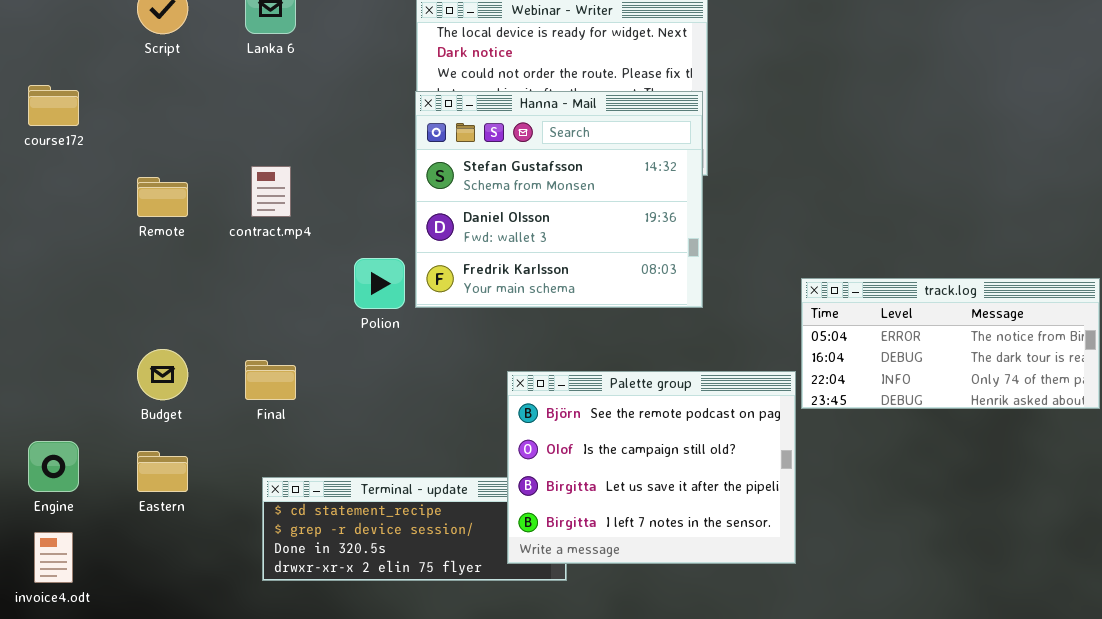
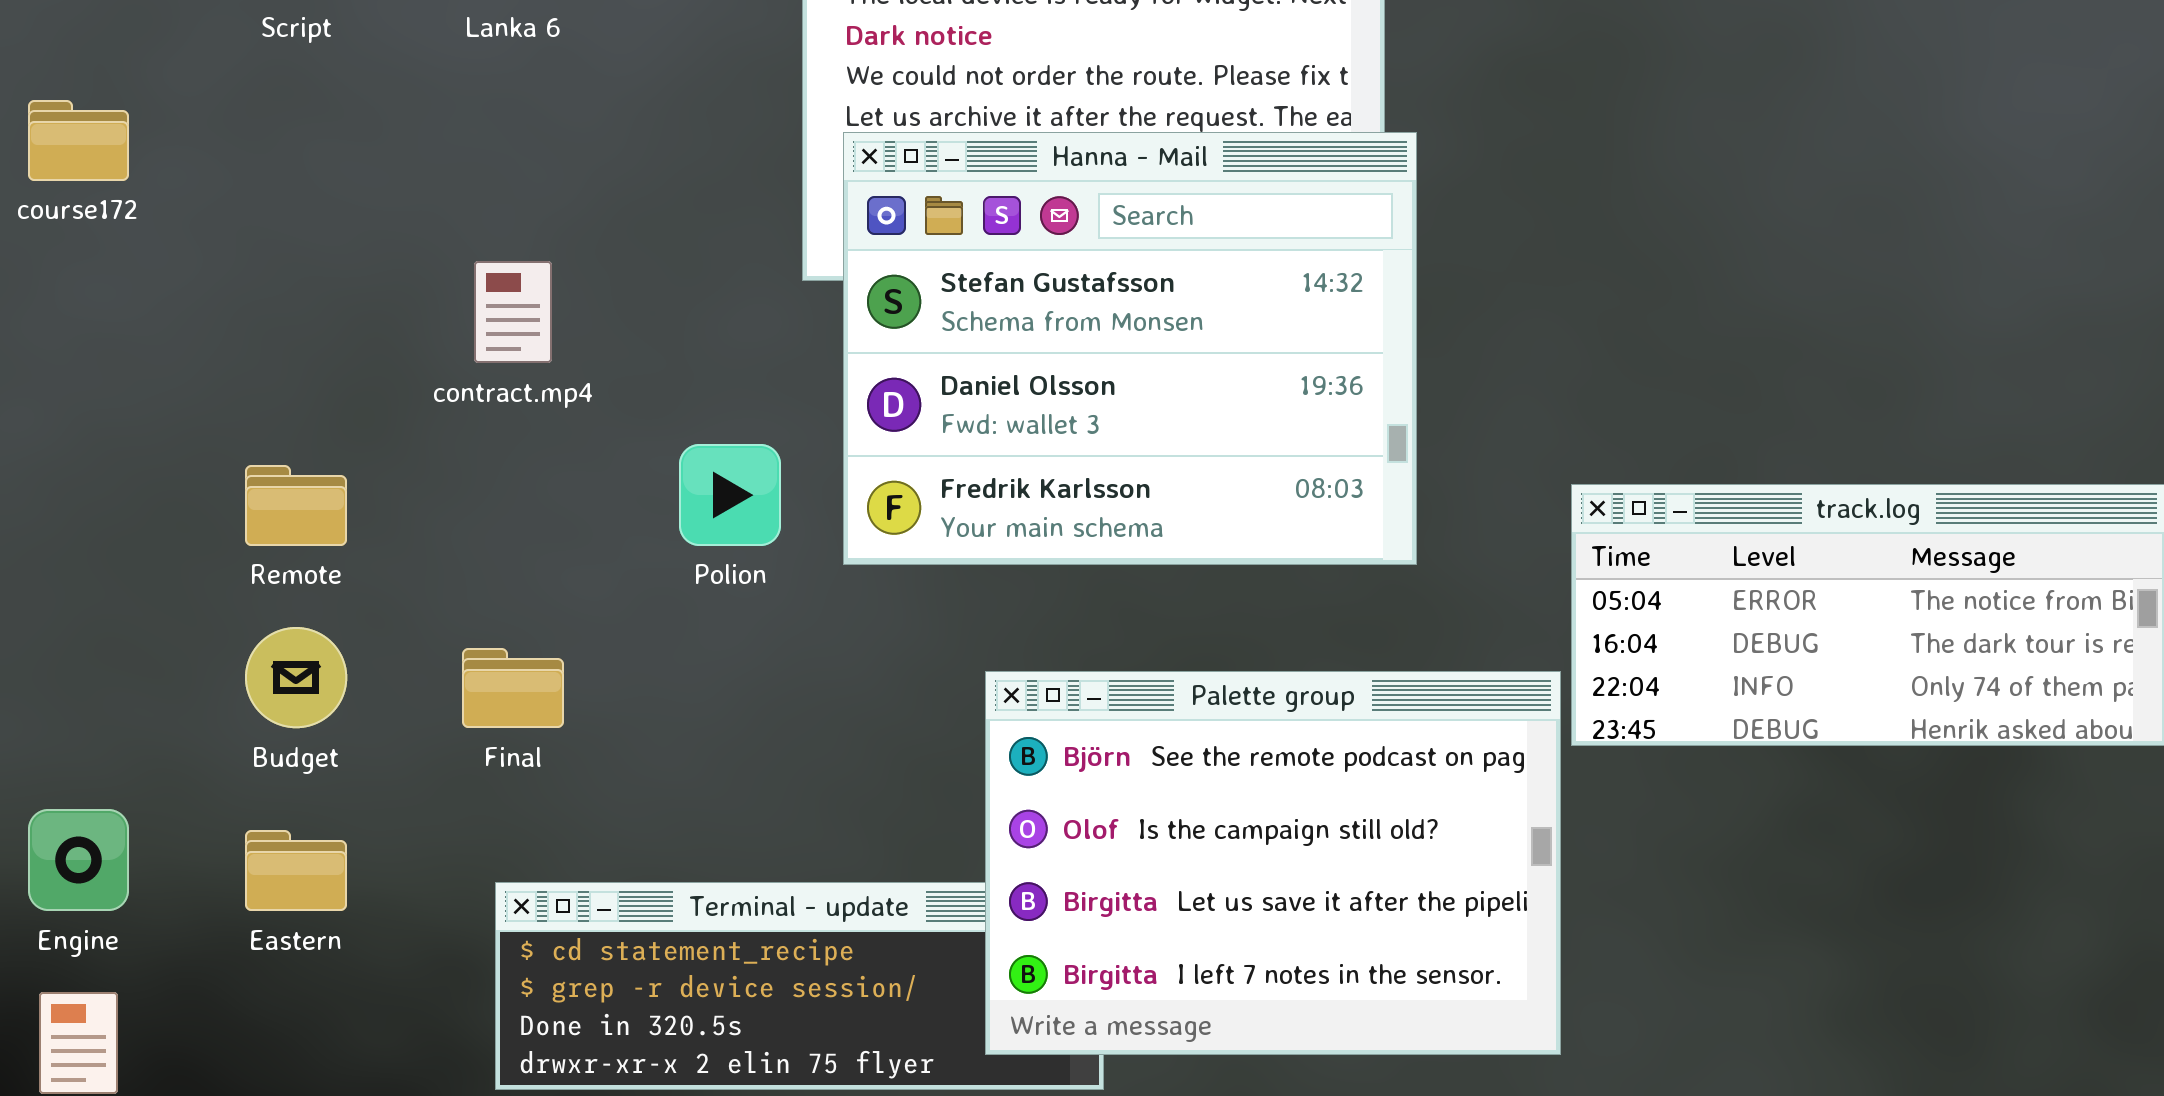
Hanna - Mail: [415,91,703,308] -> [843,132,1417,565], moved
Remote: [137,177,188,217] -> [245,465,347,546], moved

